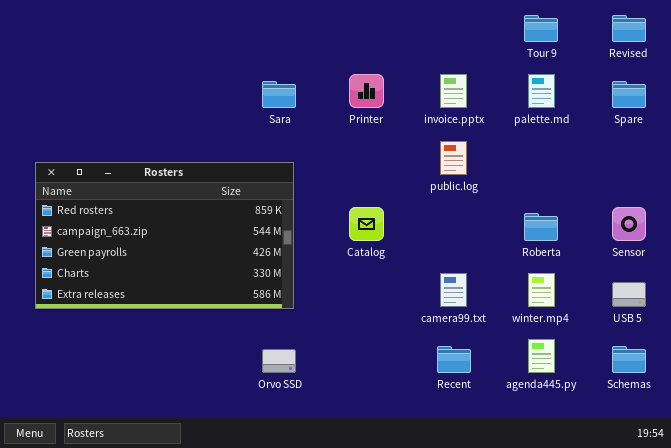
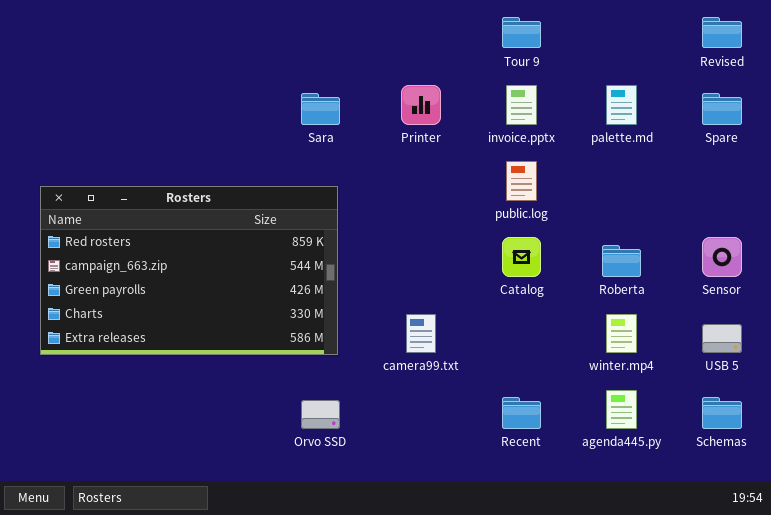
Tour 9: [524,15,558,42] -> [502,17,541,48], moved
Catalog: [349,207,384,241] -> [502,237,541,277], moved
camera99.txt: [440,273,467,307] -> [406,314,436,353], moved

